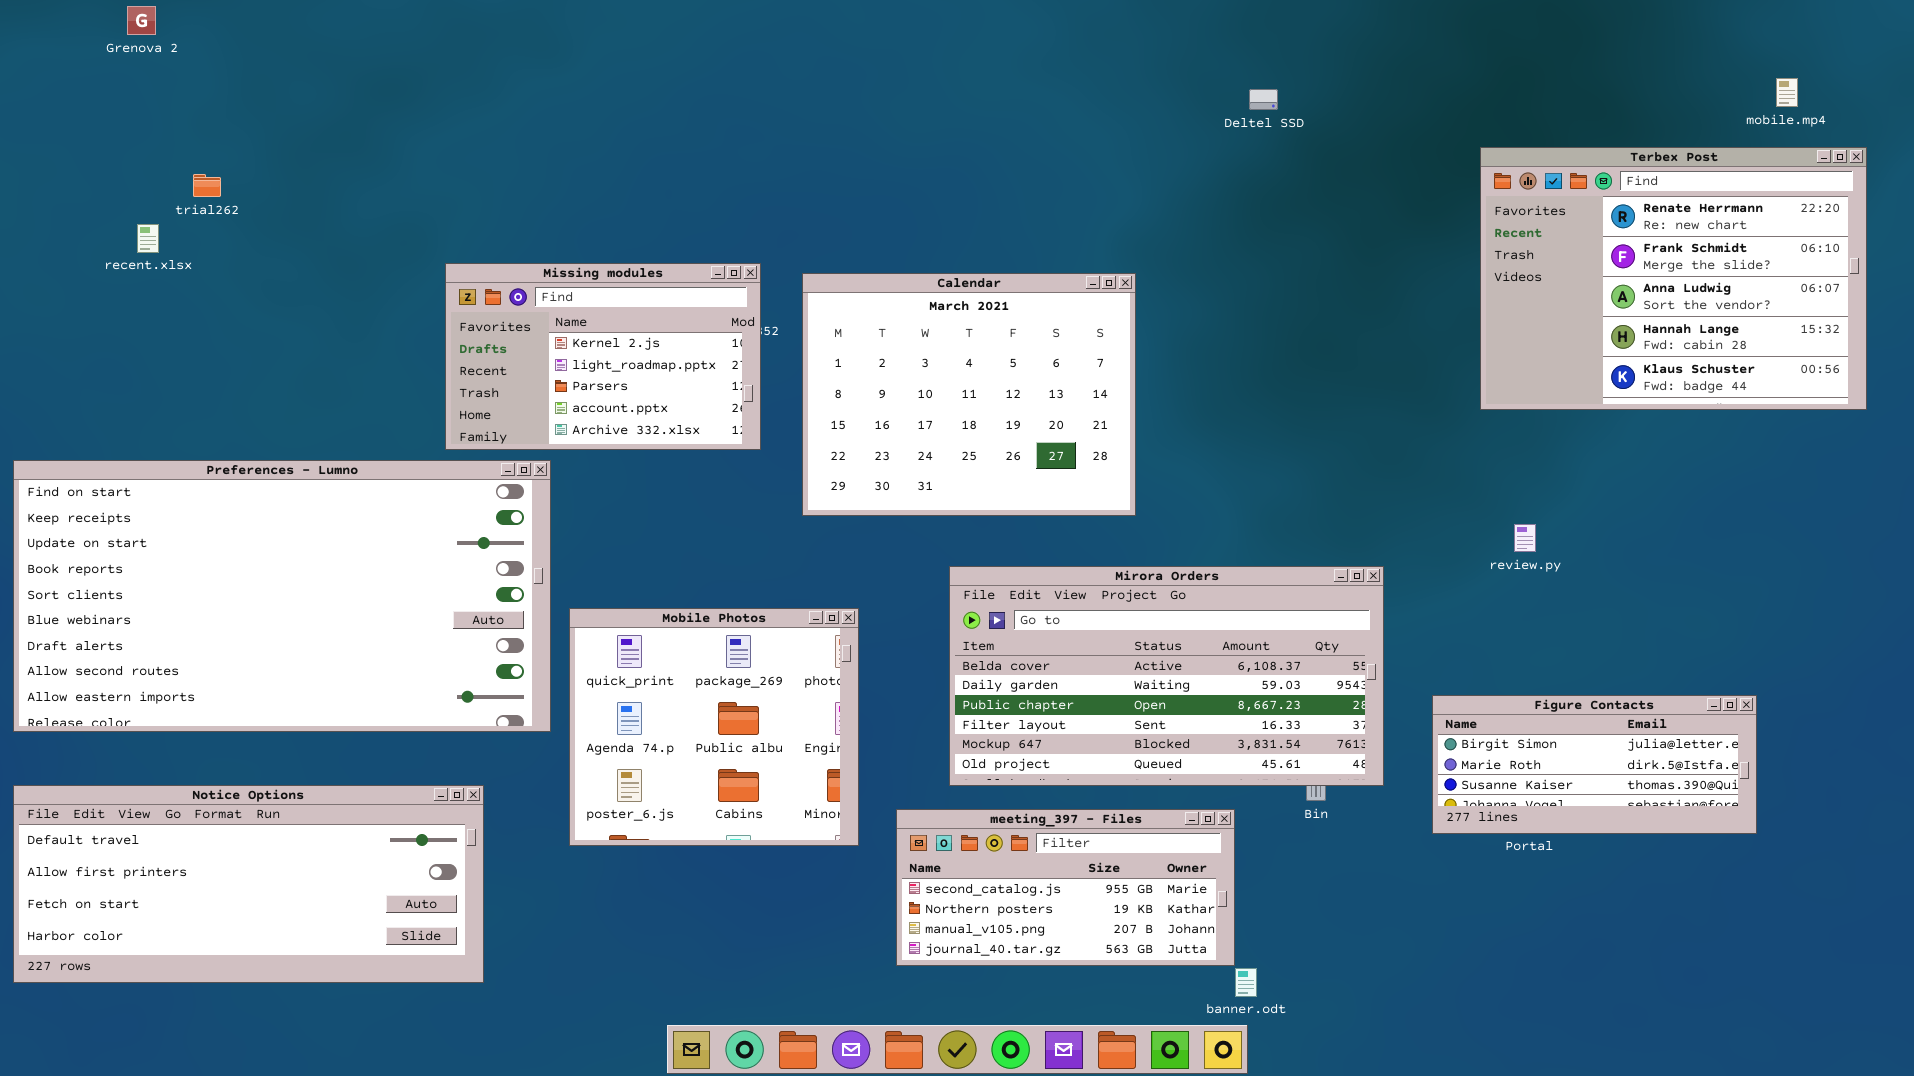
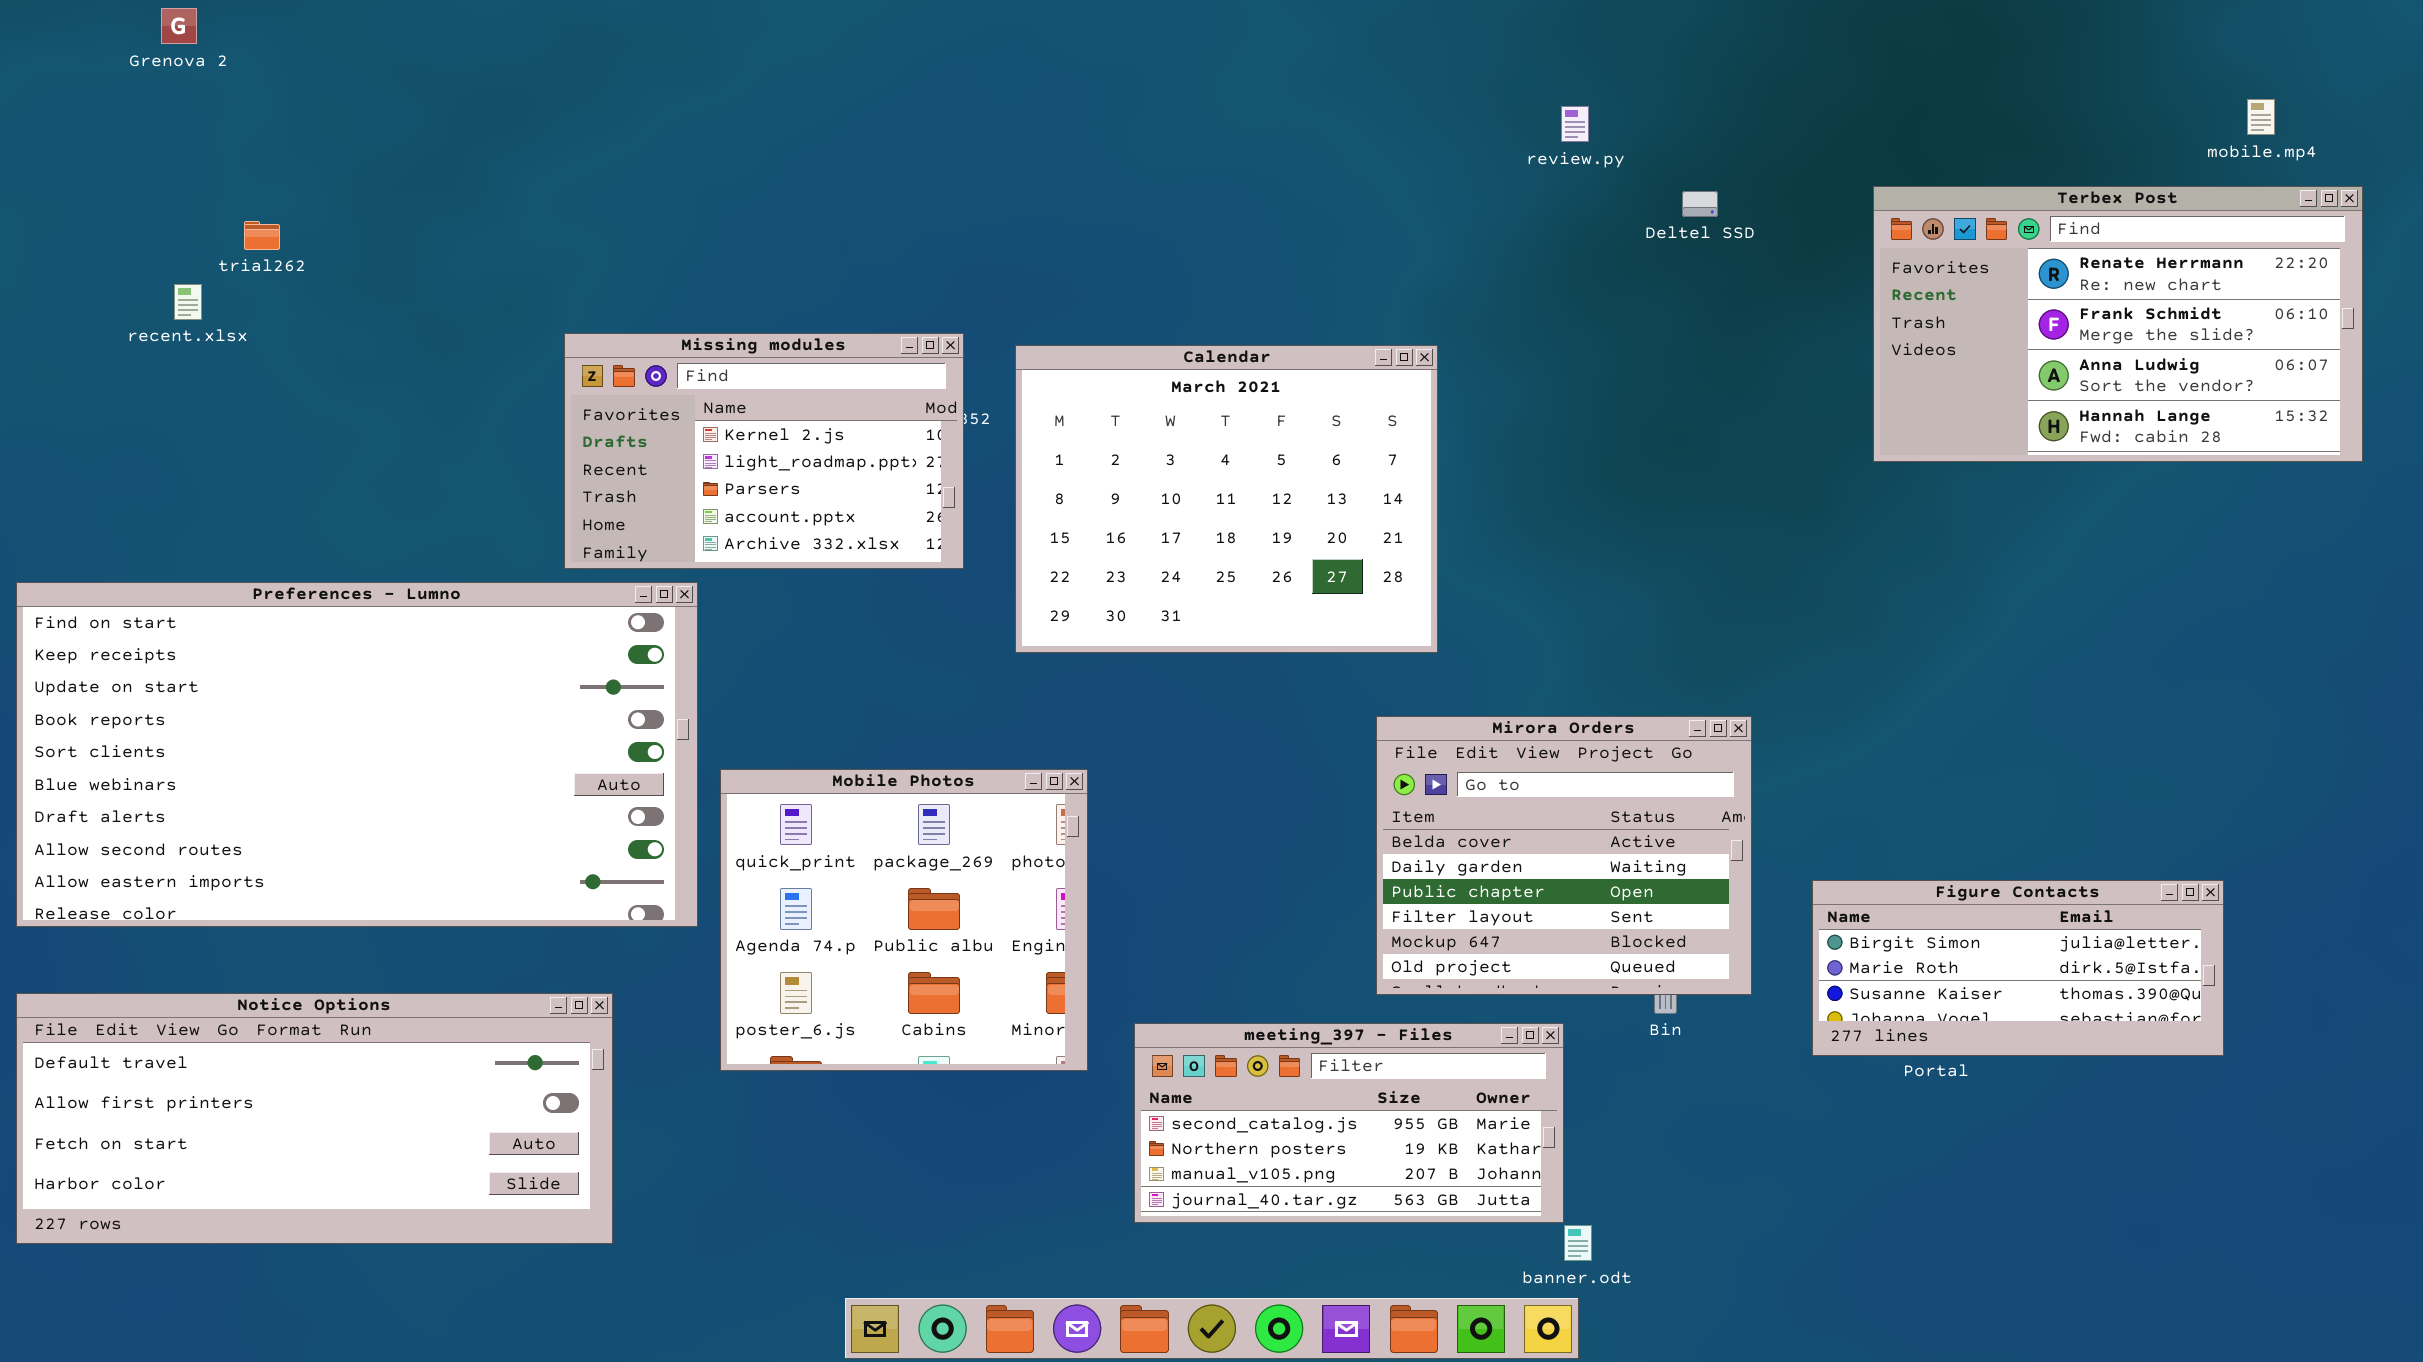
Deltel SSD: [1249,89,1278,110] -> [1682,191,1718,217], moved
Terbex Post: [1480,147,1867,410] -> [1873,186,2363,462], resized
review.py: [1514,524,1536,552] -> [1561,106,1589,142], moved
Mirora Orders: [949,566,1384,786] -> [1376,716,1752,995], resized

